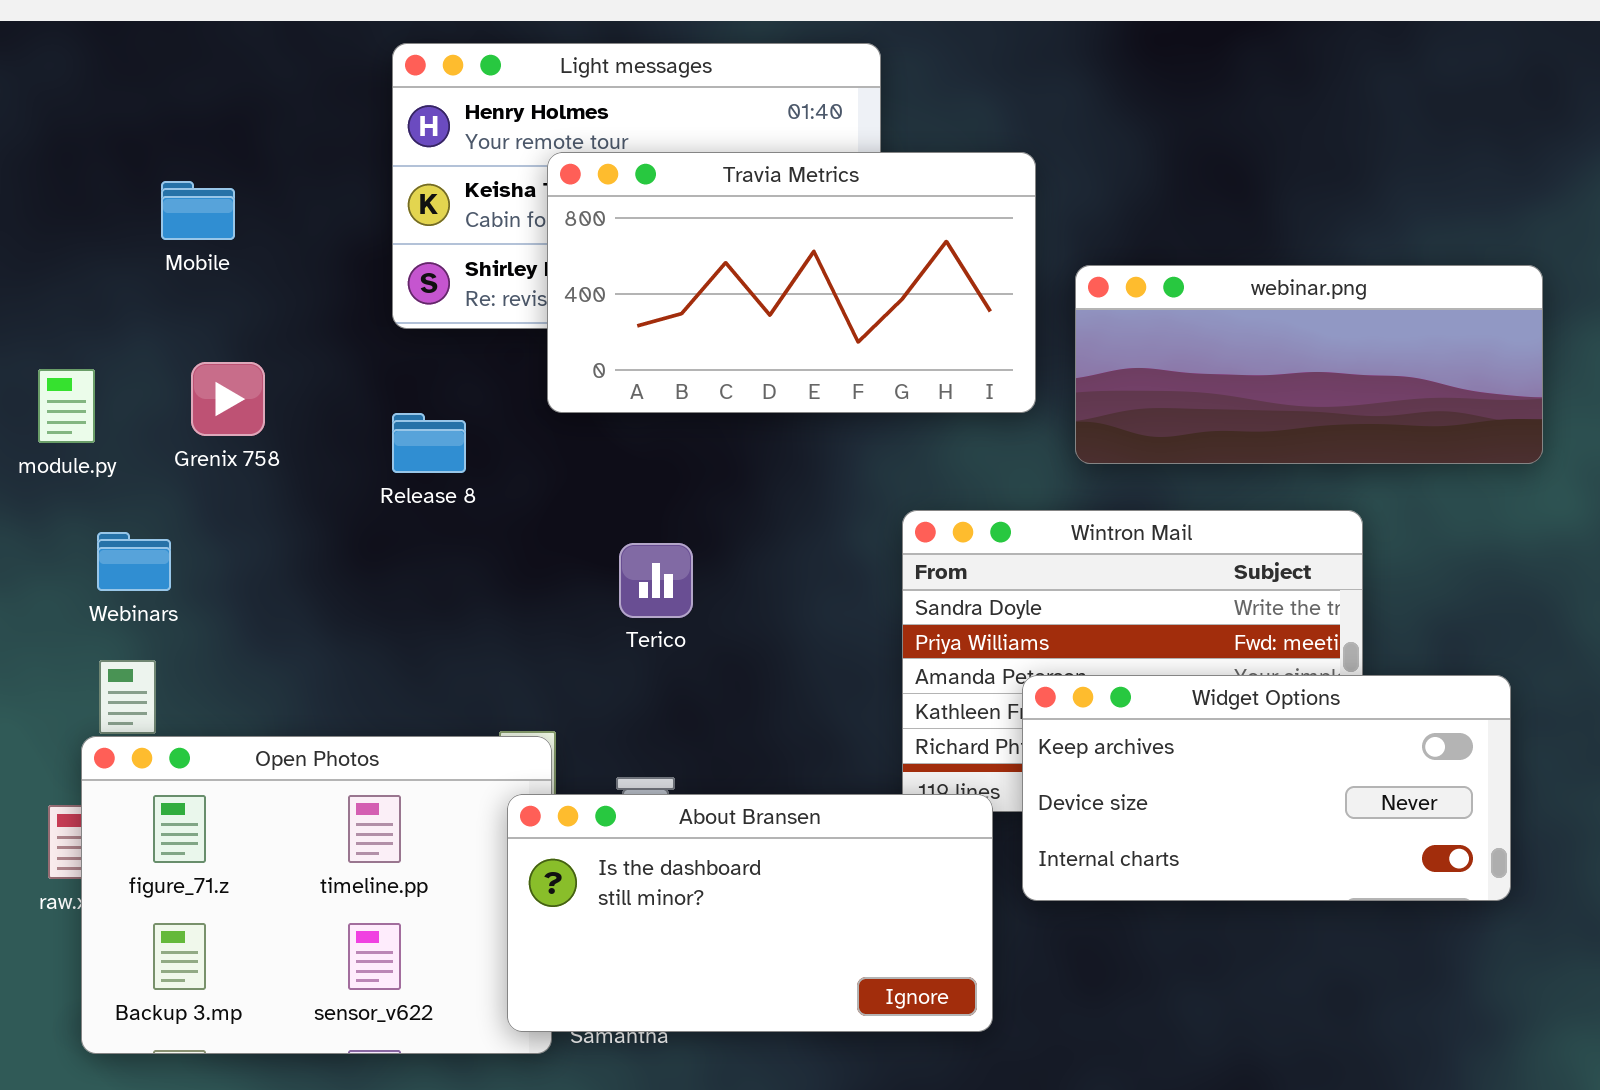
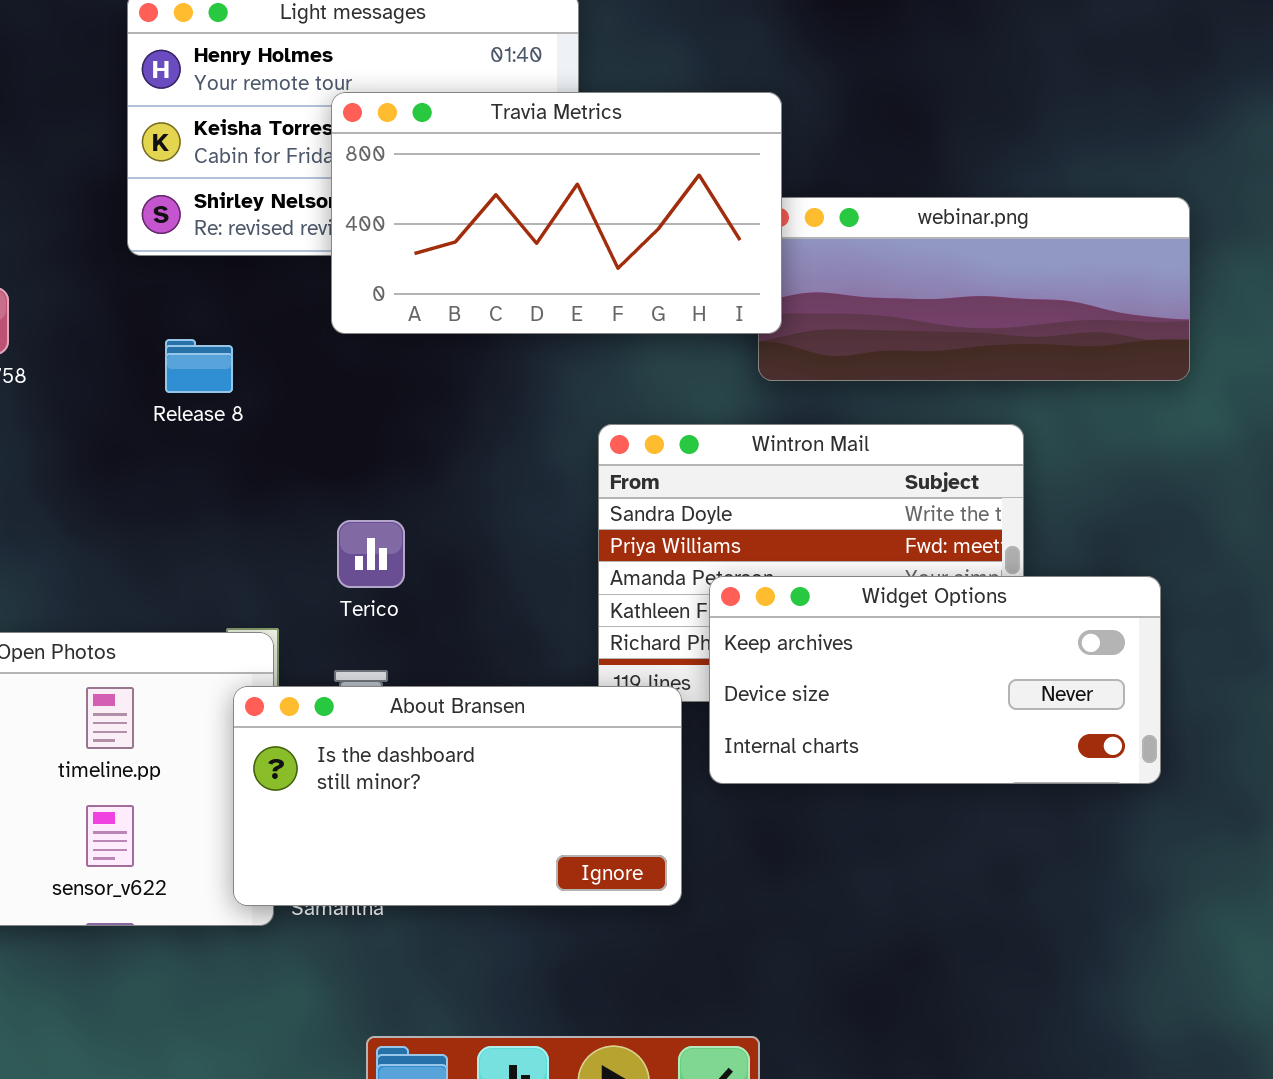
Travia Metrics: [547,152,1036,413] -> [331,92,782,334], moved
Release 8: [392,413,466,473] -> [165,339,233,393], moved
Terico: [619,543,693,618] -> [337,520,405,588], moved

